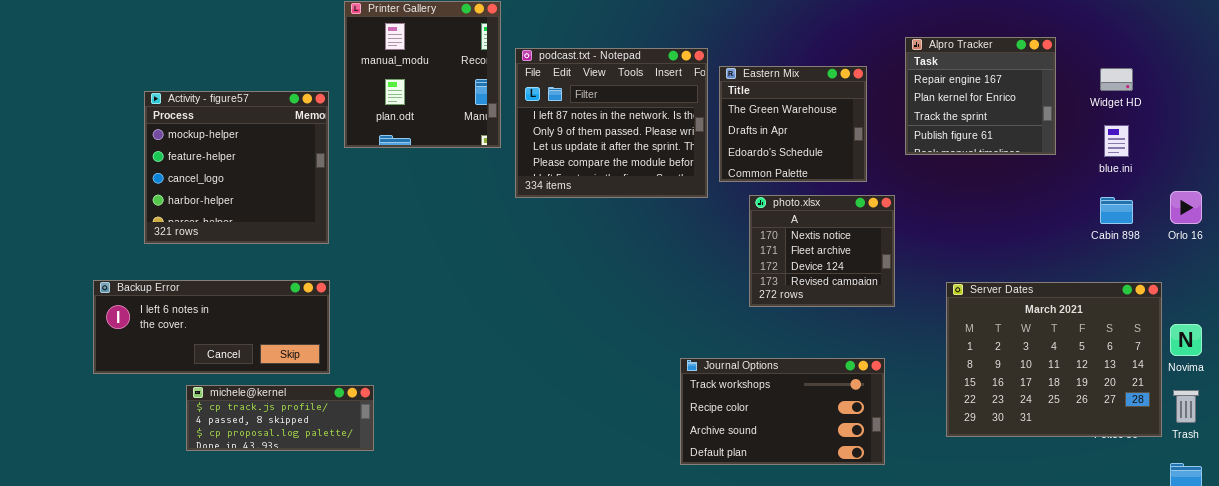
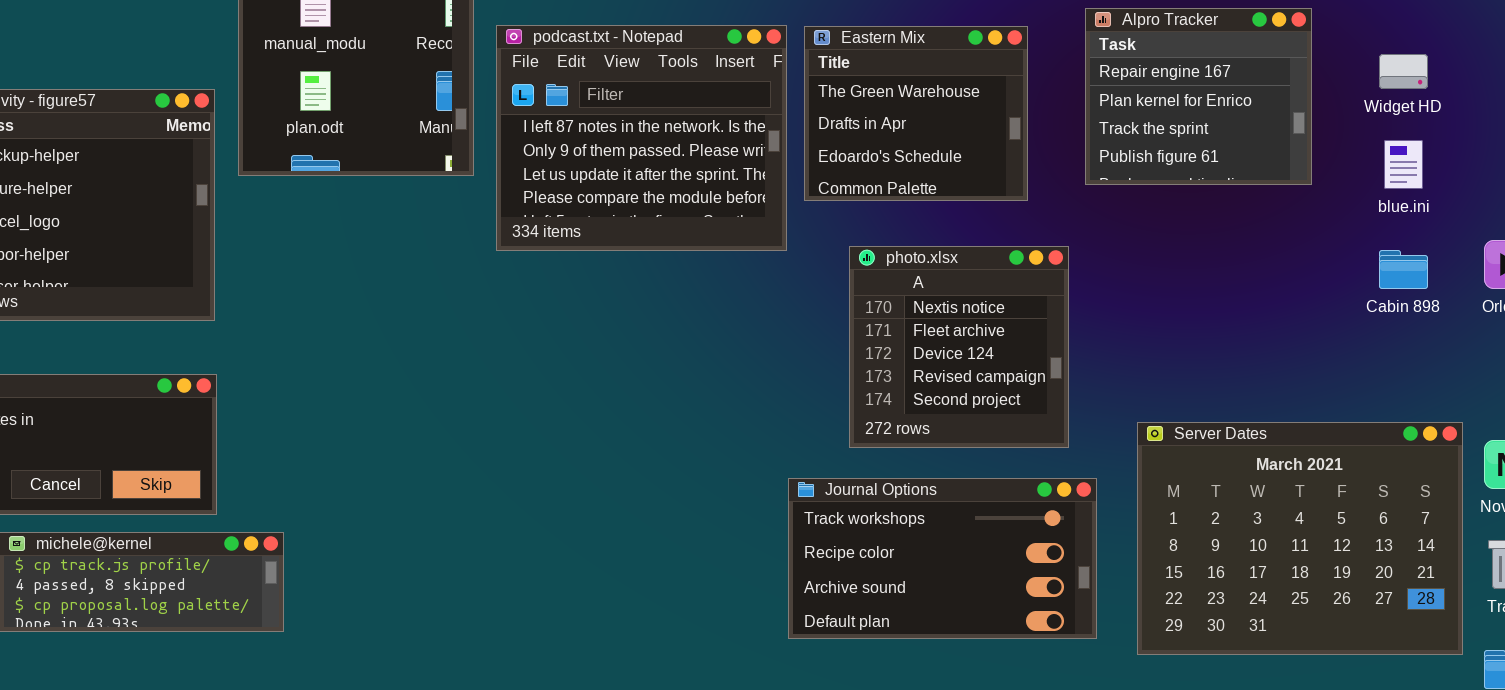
Eastern Mix: [719,66,867,182] -> [804,26,1028,201], moved
photo.xlsx: [749,195,895,307] -> [849,246,1069,448], resized
Server Dates: [946,282,1162,437] -> [1137,422,1463,655], moved
Journal Options: [680,358,885,465] -> [788,478,1097,639], moved

